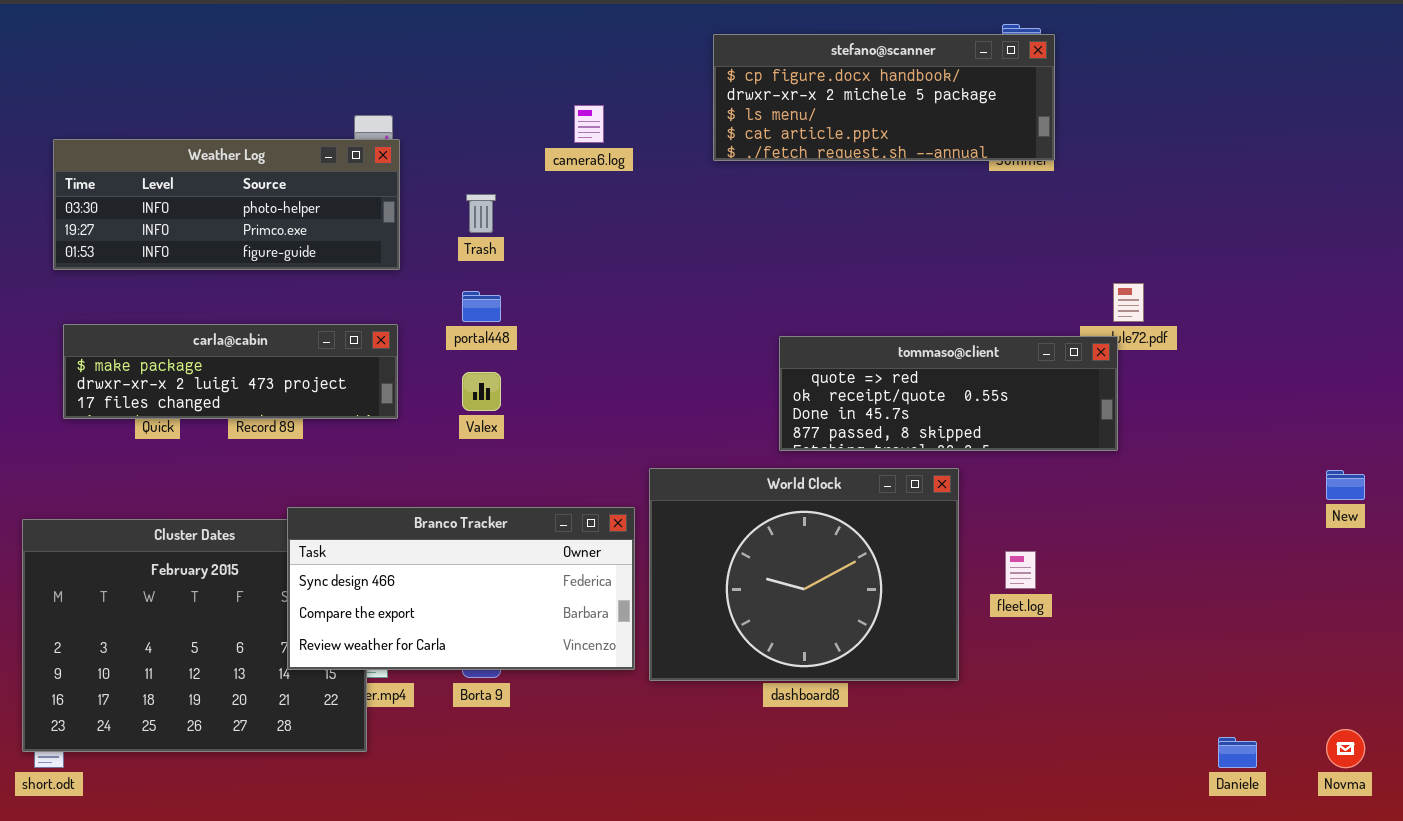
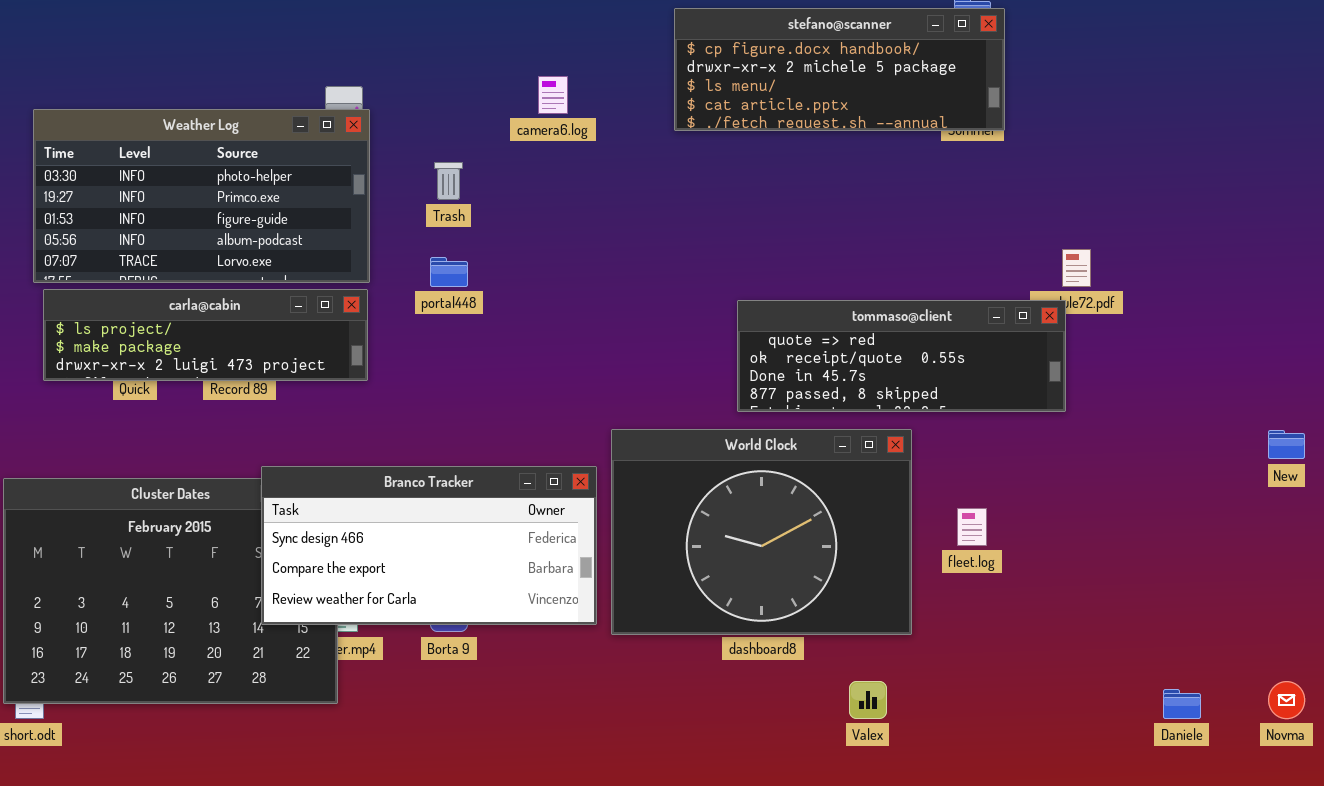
Weather Log: [53,139,400,270] -> [33,109,370,283], resized
carla@cabin: [63,324,398,419] -> [43,289,368,381], scrolled up 1 row
Valex: [462,372,501,411] -> [849,681,887,719], moved

